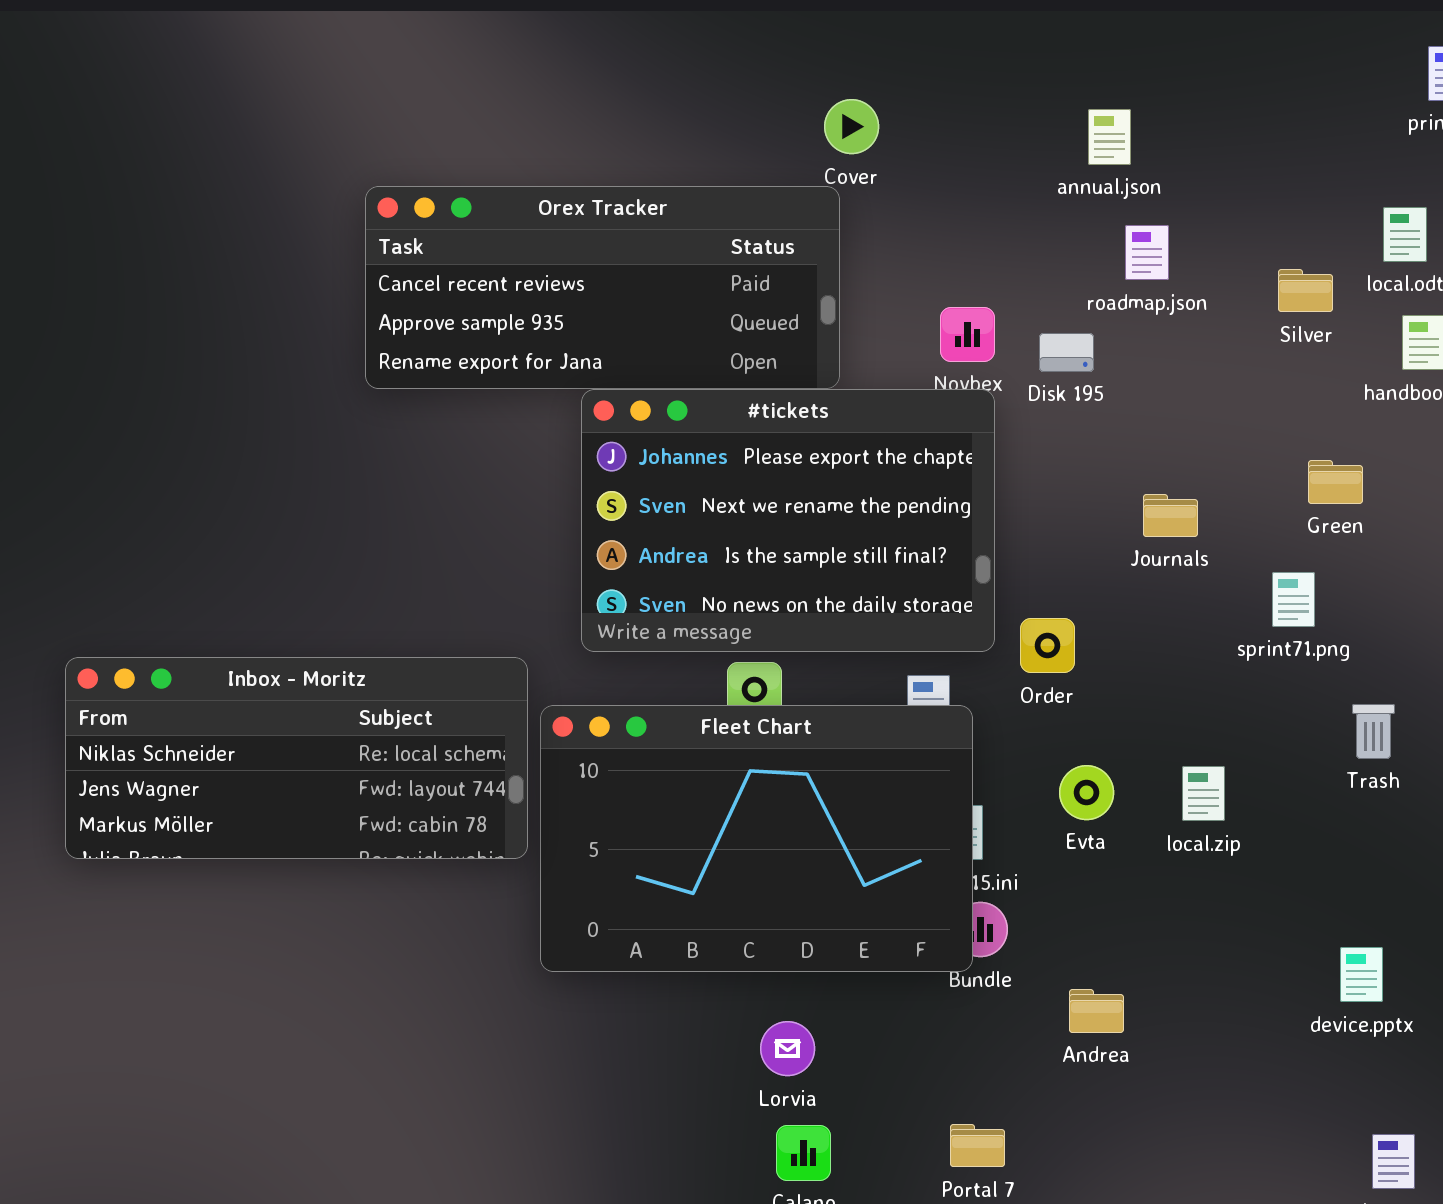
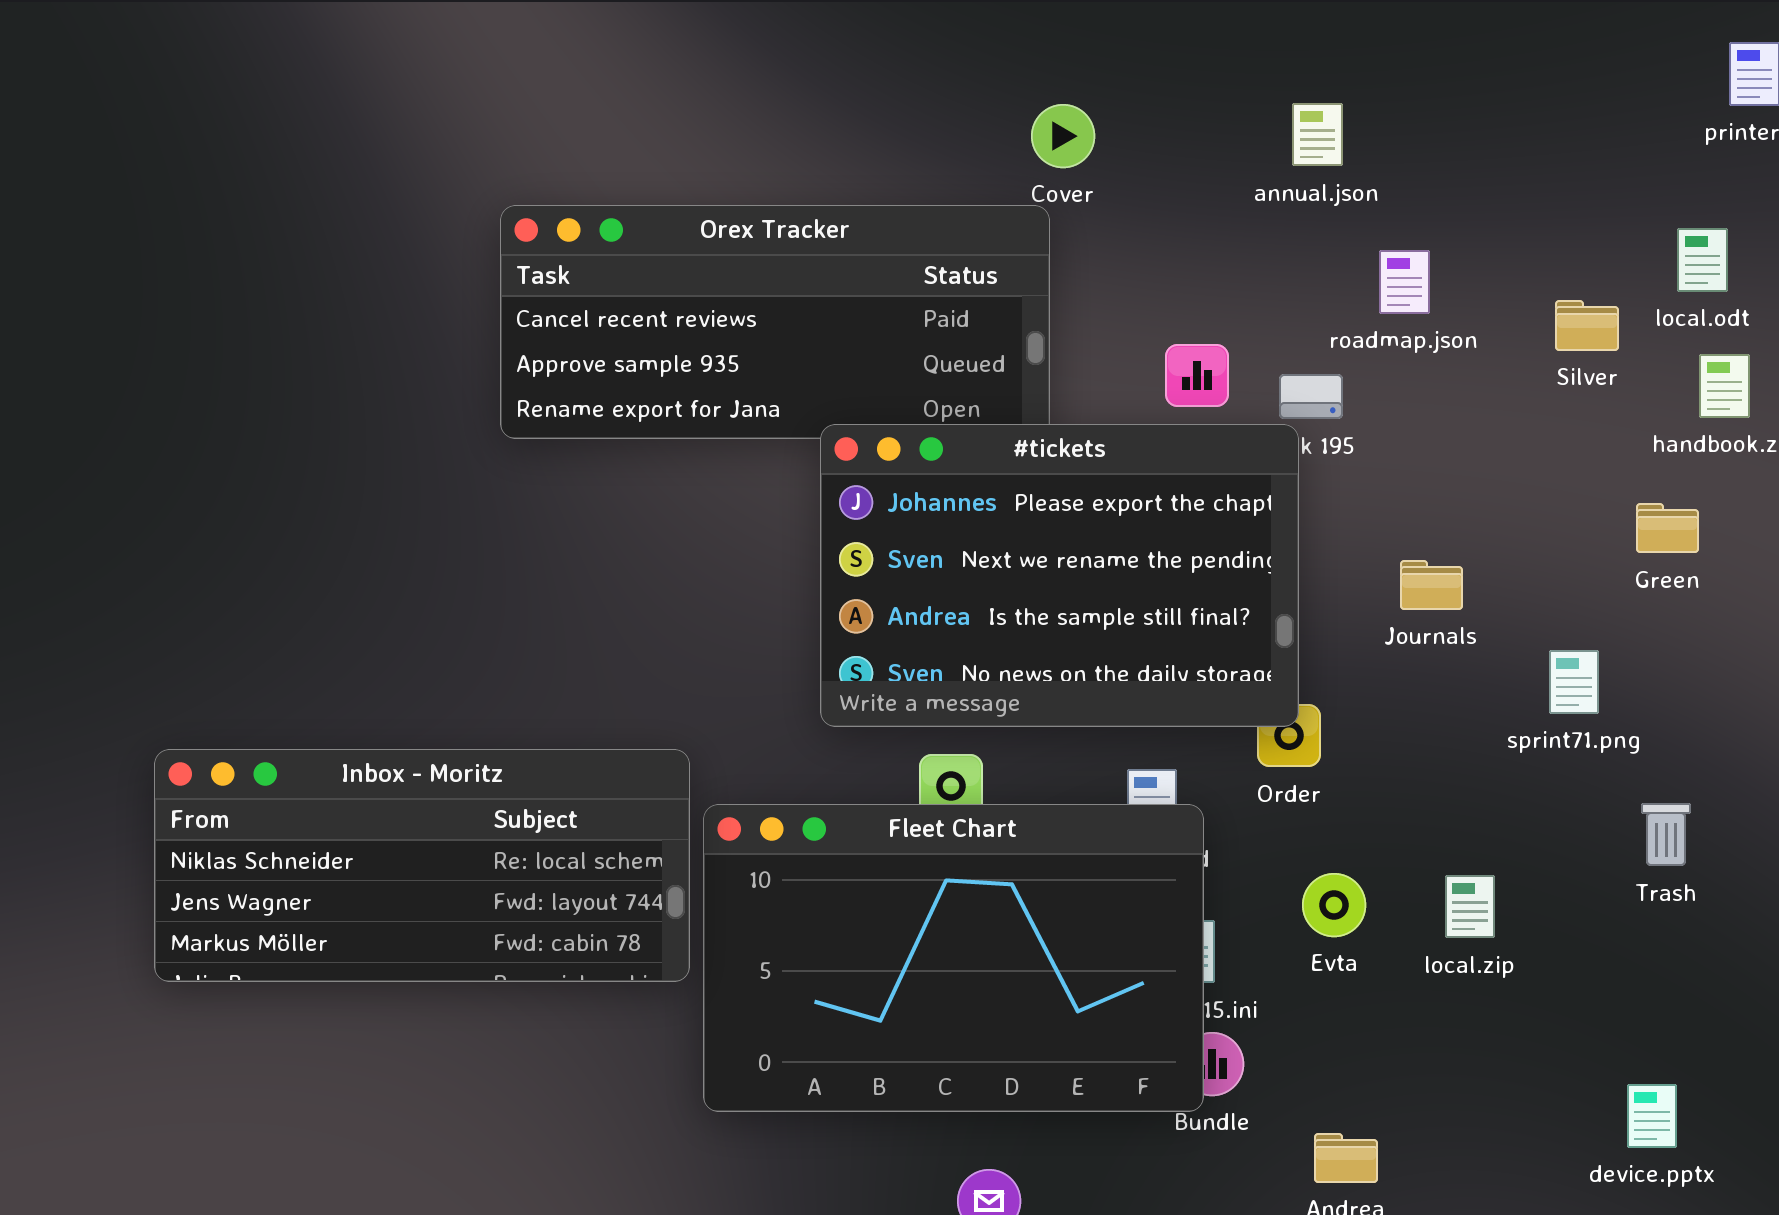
annual.json: [1088,109,1131,165] -> [1292,103,1343,166], moved
#tickets: [581,389,995,652] -> [820,424,1299,727], moved
Green: [1308,460,1363,504] -> [1636,503,1699,553], moved

